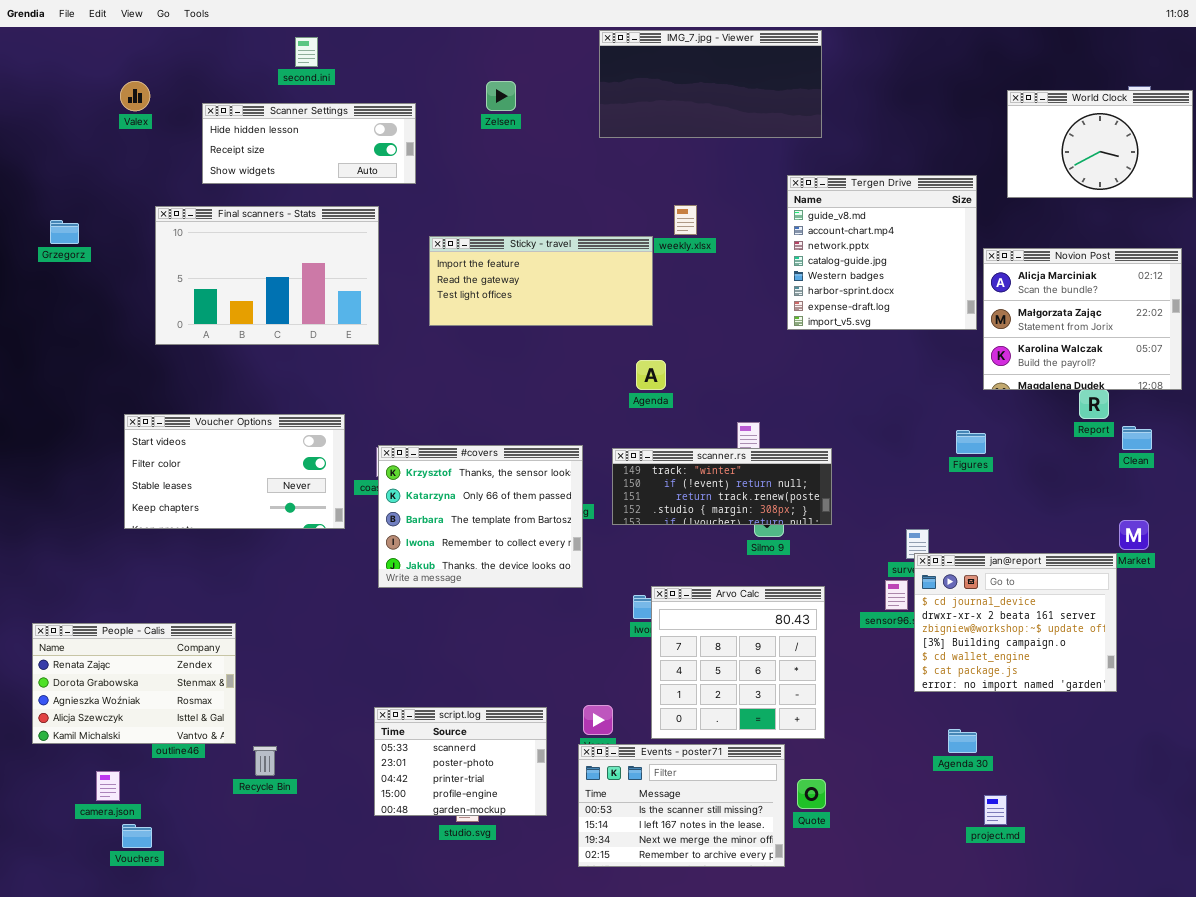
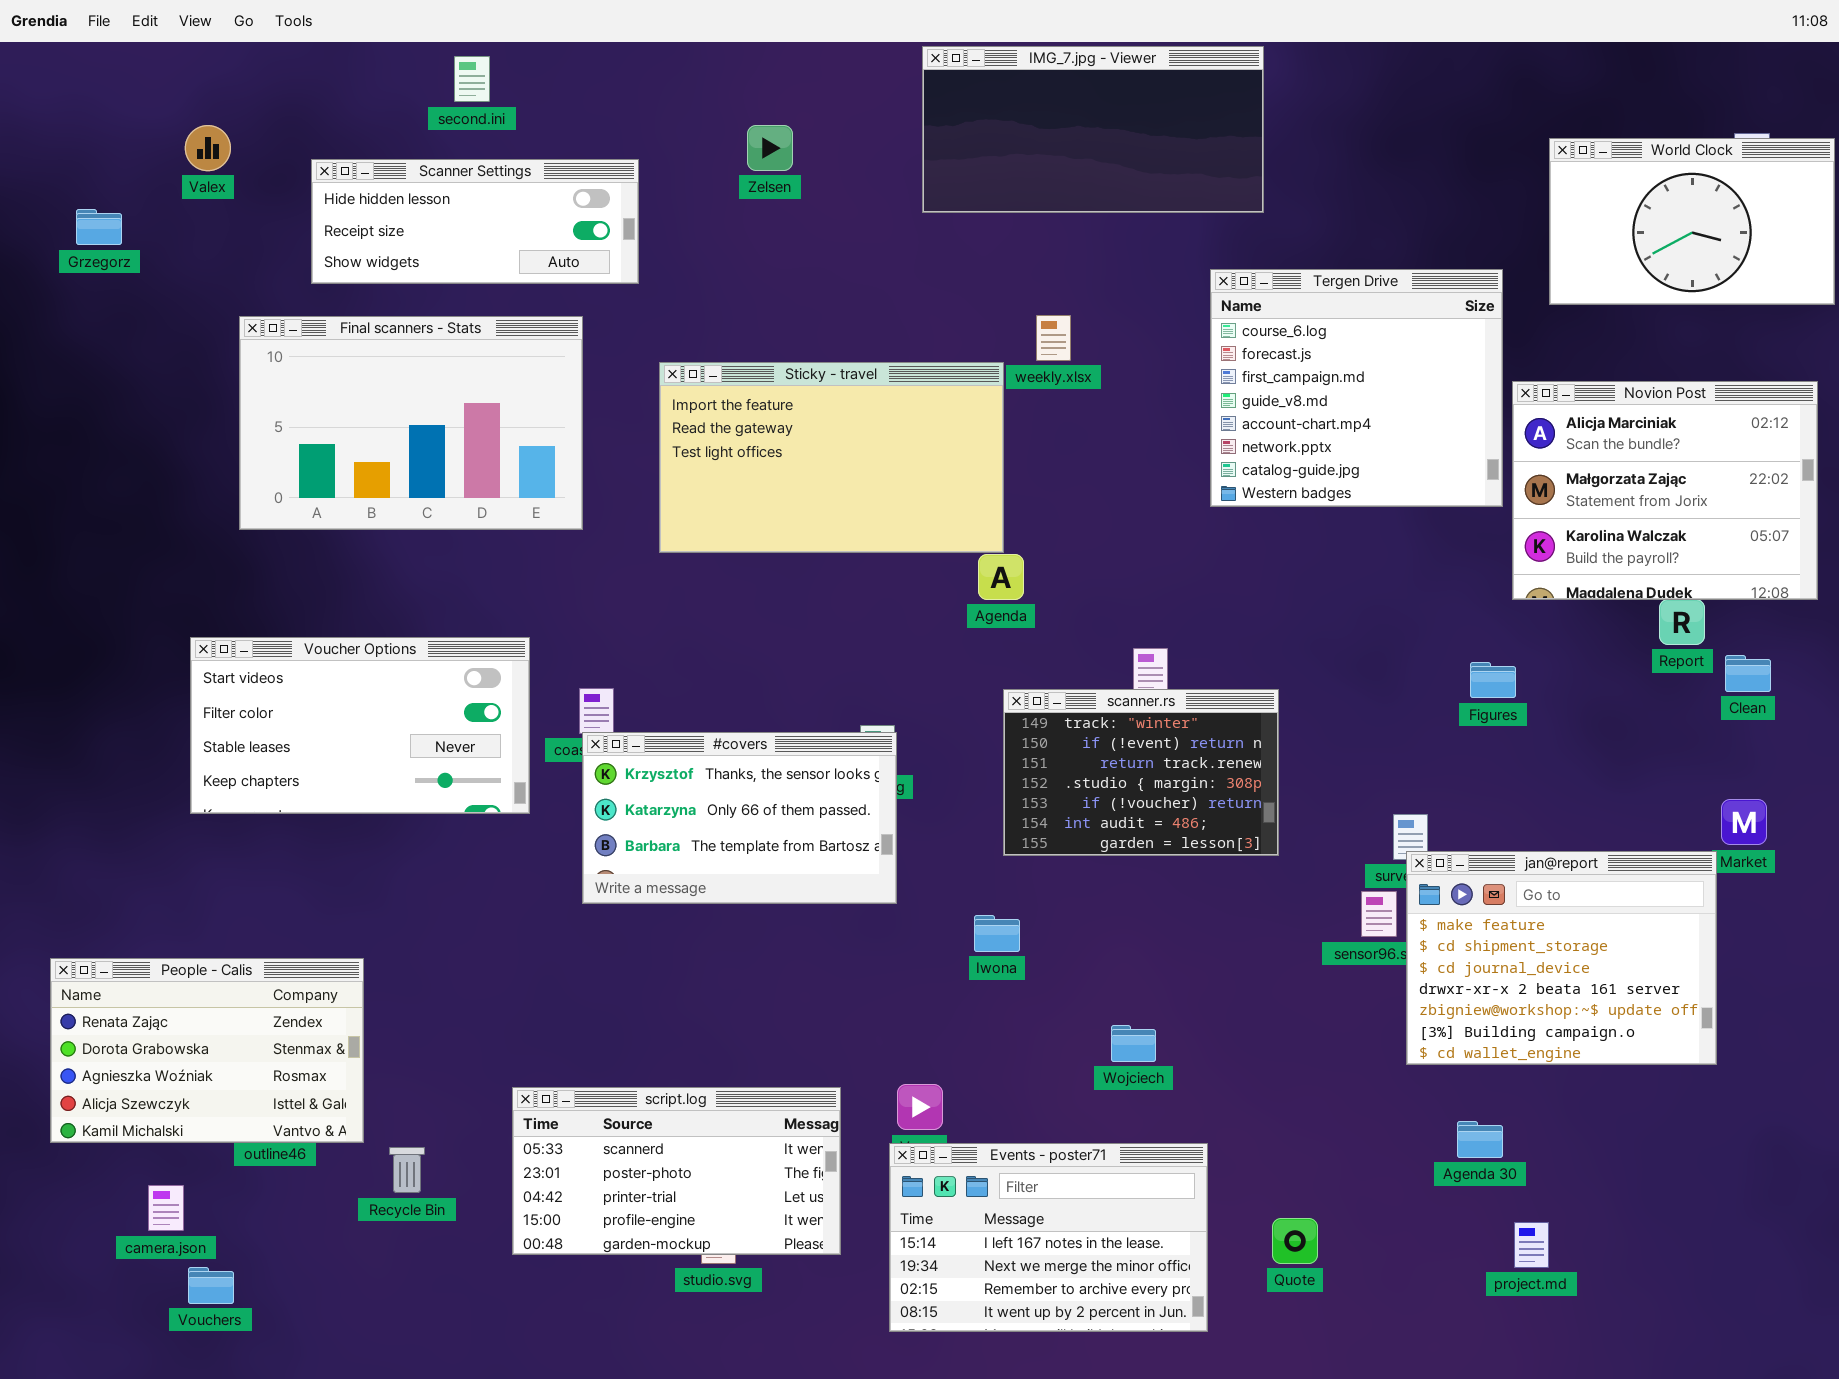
Tergen Drive: [787,175,977,330] -> [1210,269,1503,507], scrolled up 3 rows
Grzegorz: [50,220,79,244] -> [76,209,122,245], moved
Sticky - travel: [429,236,653,326] -> [659,362,1004,553], resized
#covers: [378,445,583,588] -> [582,732,897,904], resized
scanner.rs: [612,448,832,525] -> [1003,689,1279,856], resized
jan@report: [914,553,1117,692] -> [1406,851,1717,1065], scrolled up 2 rows
Arvo Calc: [651,586,825,739] -> none, closed
script.log: [374,707,547,816] -> [512,1087,841,1255], resized
Events - poster71: [578,744,785,867] -> [889,1143,1208,1332], scrolled down 1 row
Quote: [797,779,826,809] -> [1272,1218,1318,1264], moved

